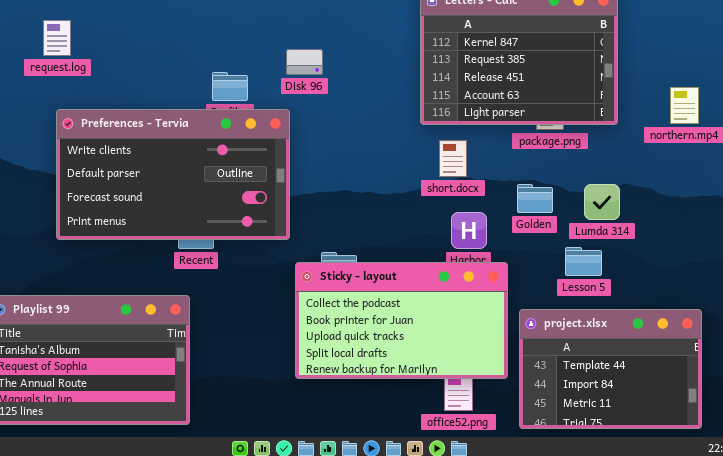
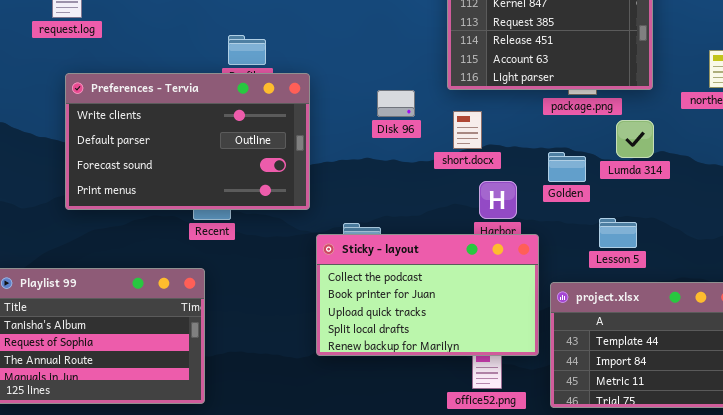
Disk 96: [286,49,323,75] -> [377,90,415,117], moved
short.docx: [439,140,467,177] -> [453,111,482,149], moved
Lumda 314: [584,184,620,220] -> [616,120,654,158], moved

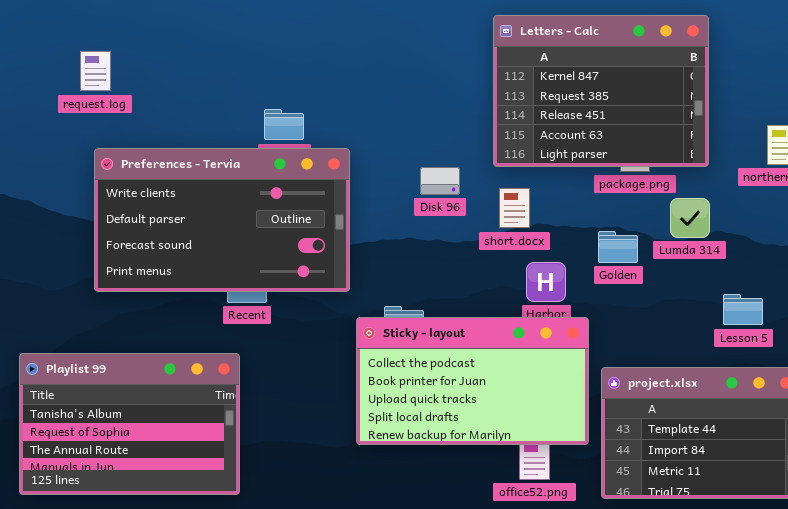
Lesson 5: [599,218,637,248] -> [723,294,763,325], moved

